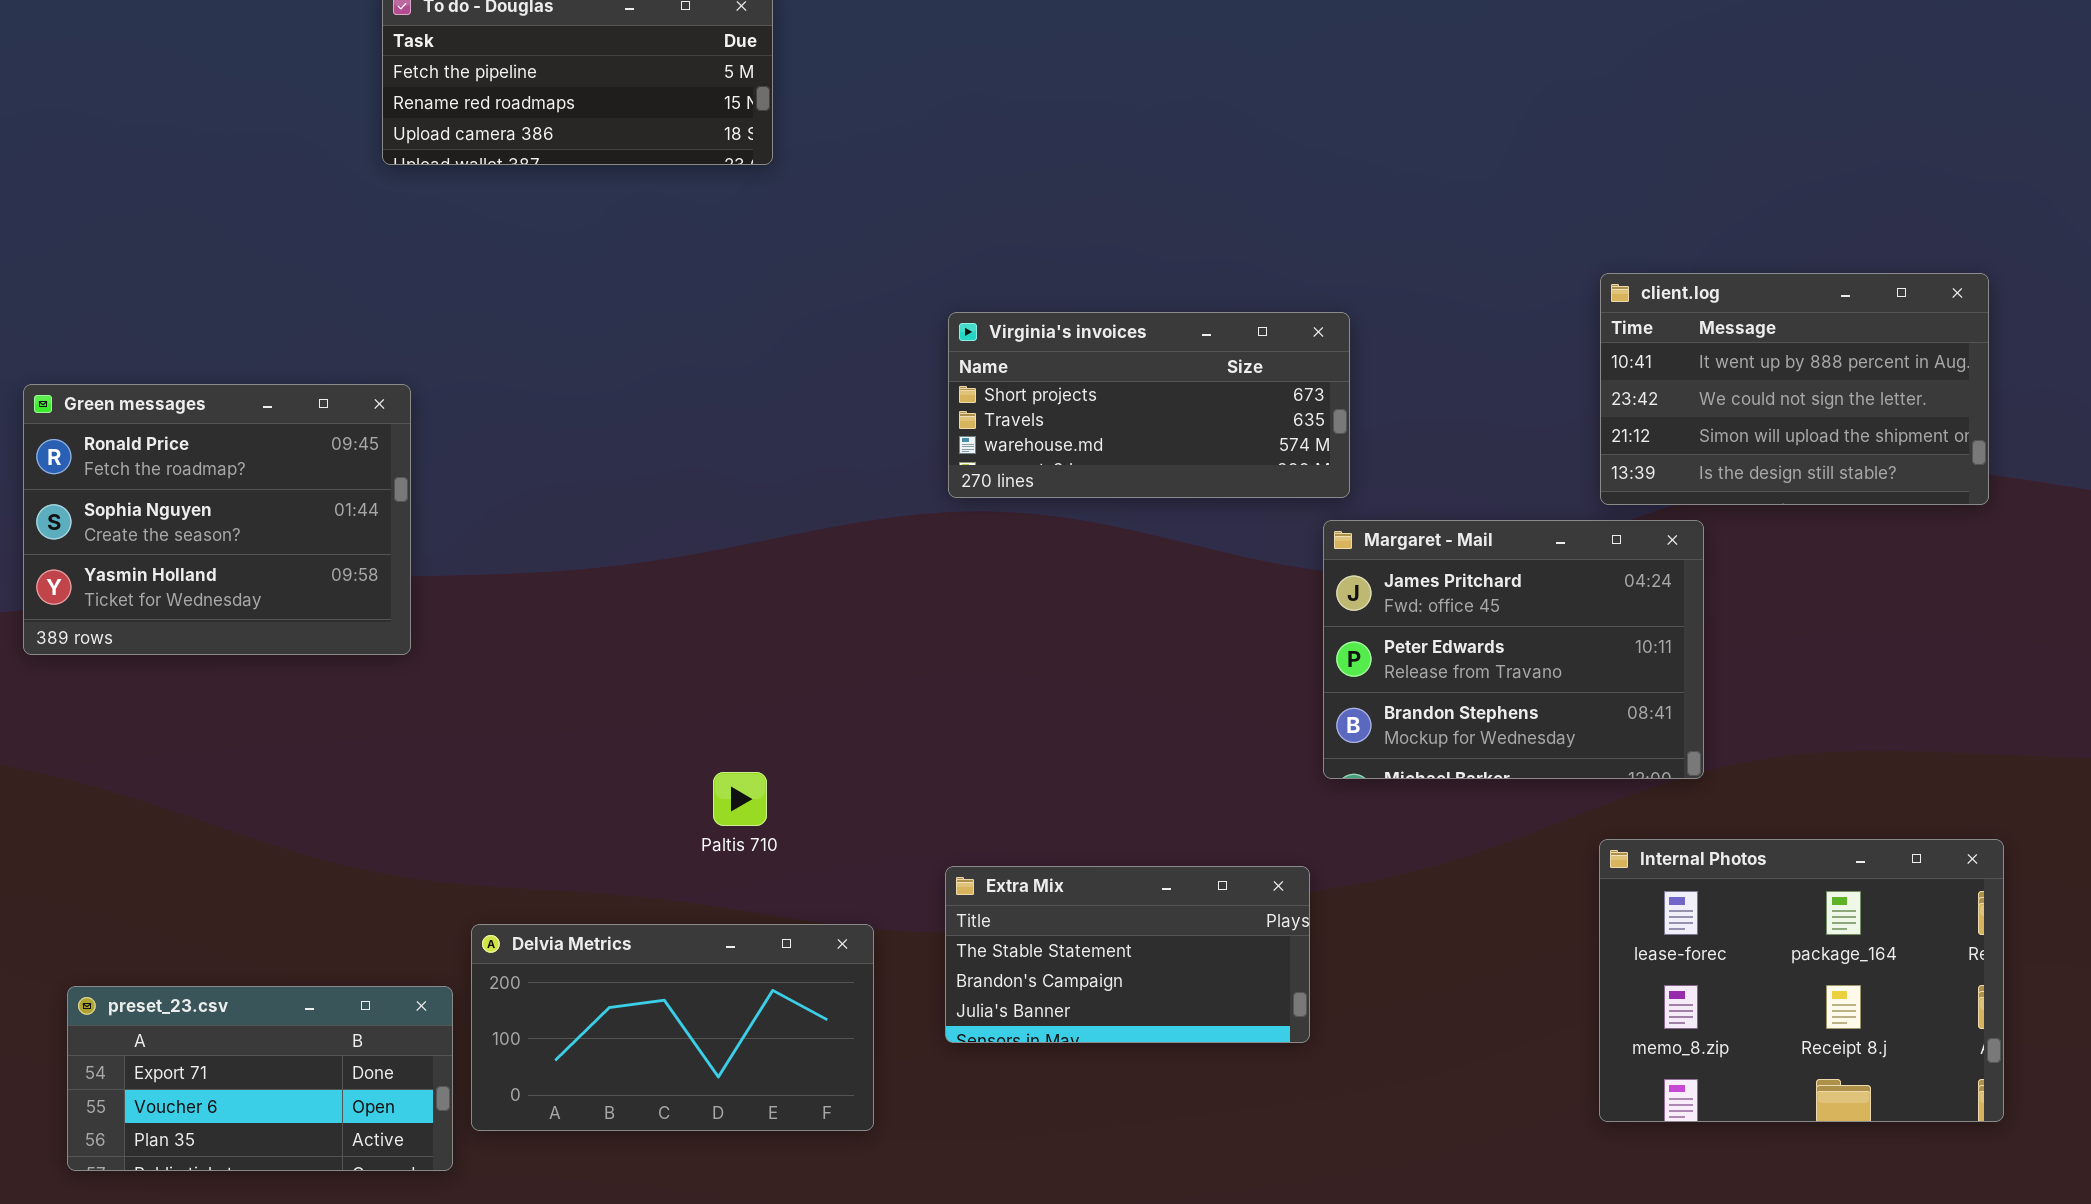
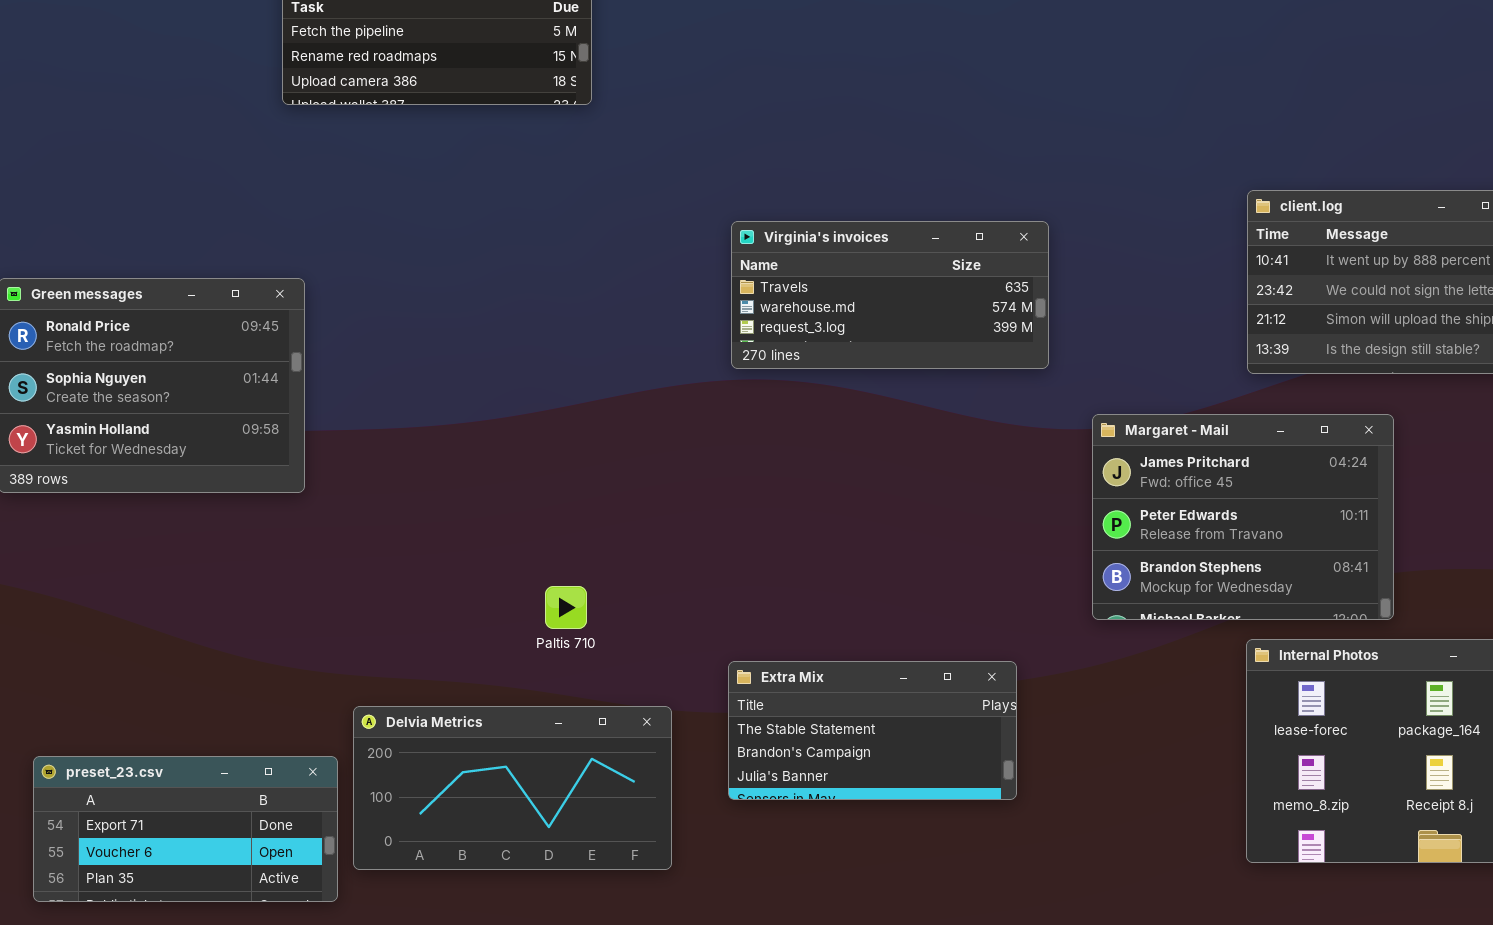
Virginia's invoices: [948,312,1350,498] -> [731,221,1049,369], scrolled down 1 row
Margaret - Mail: [1323,520,1704,779] -> [1092,414,1394,620], moved

